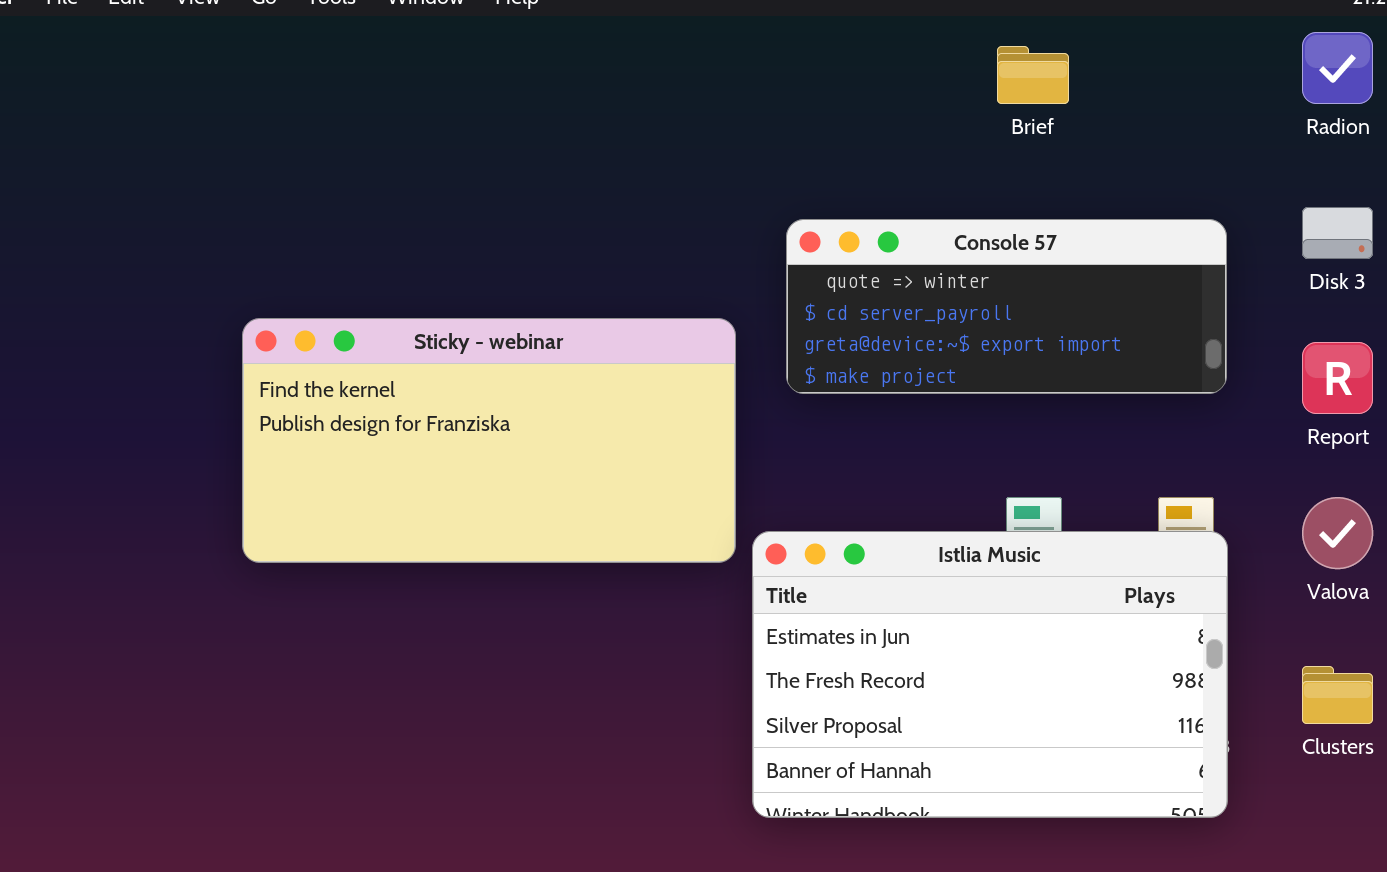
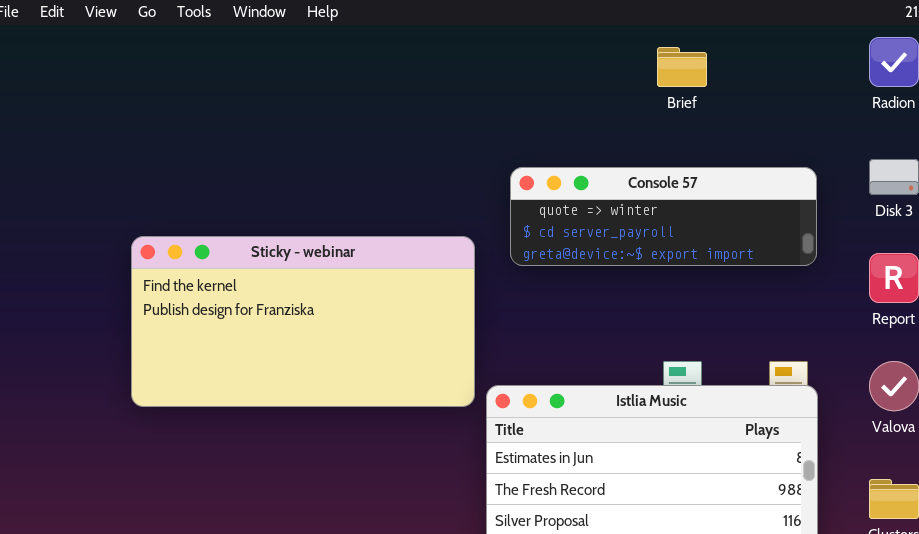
Console 57: [786,219,1227,394] -> [510,167,817,266], resized

